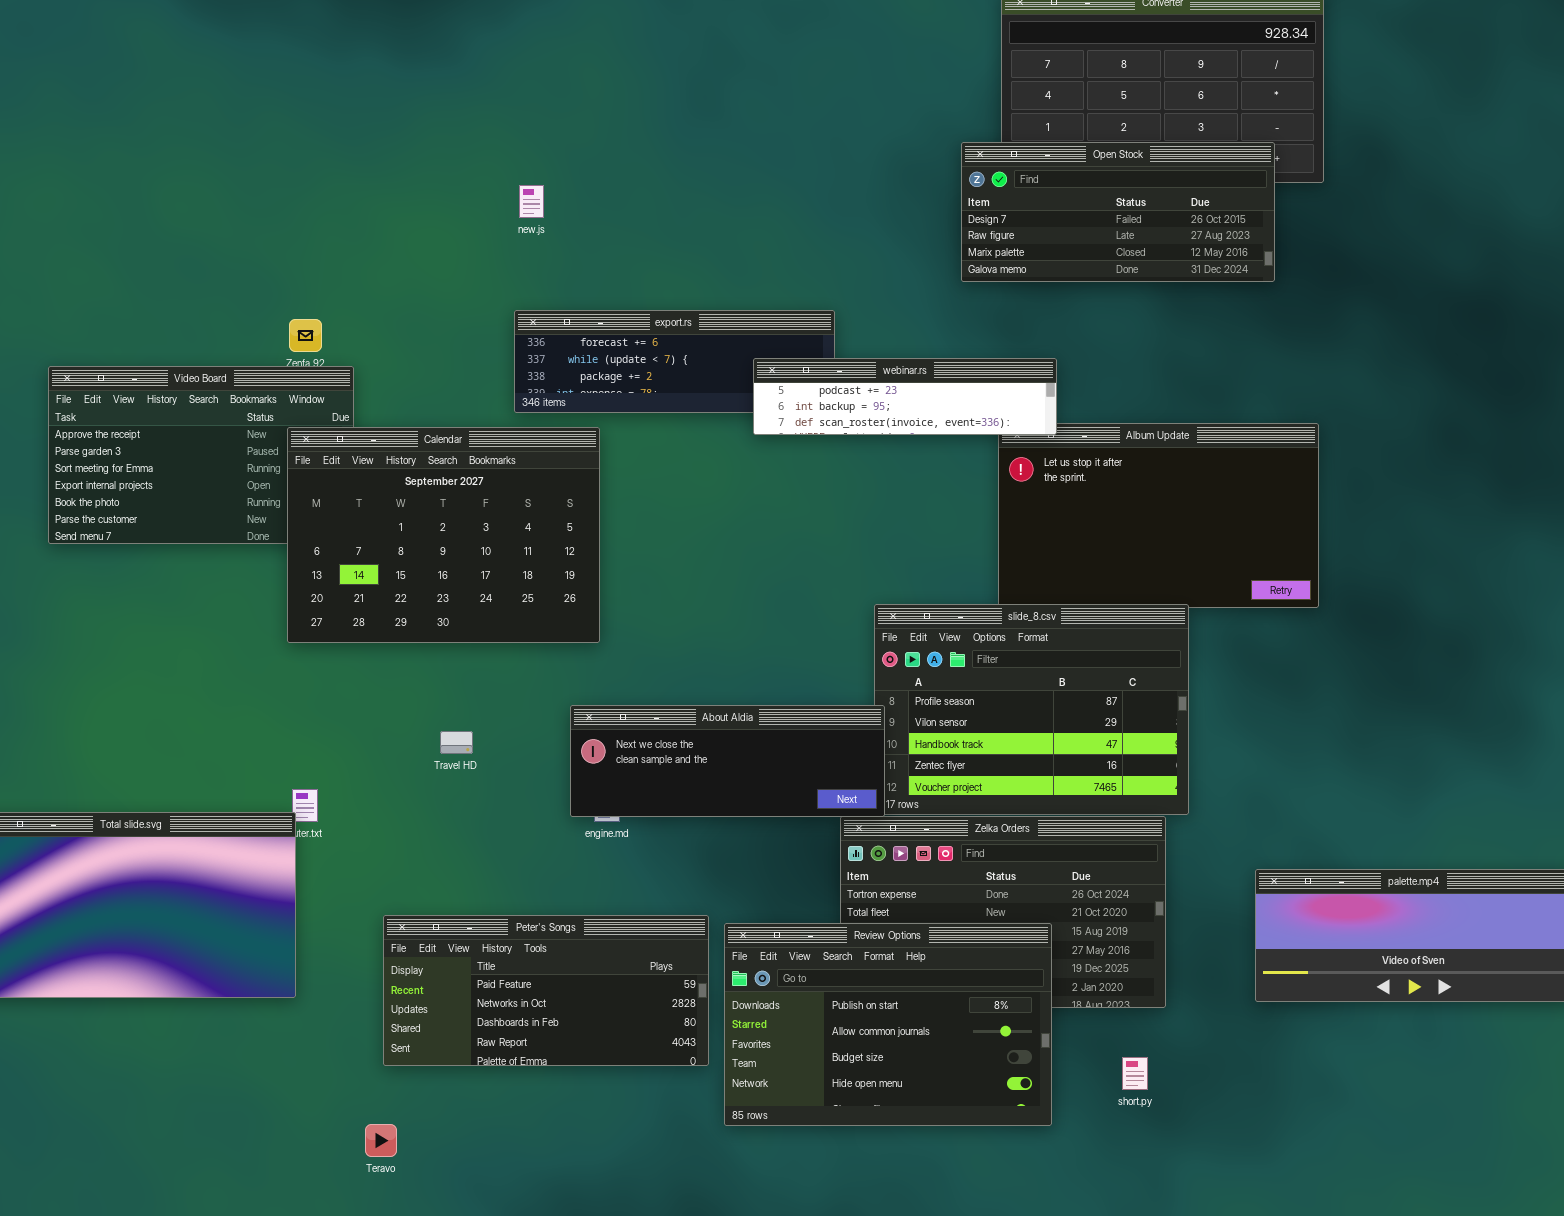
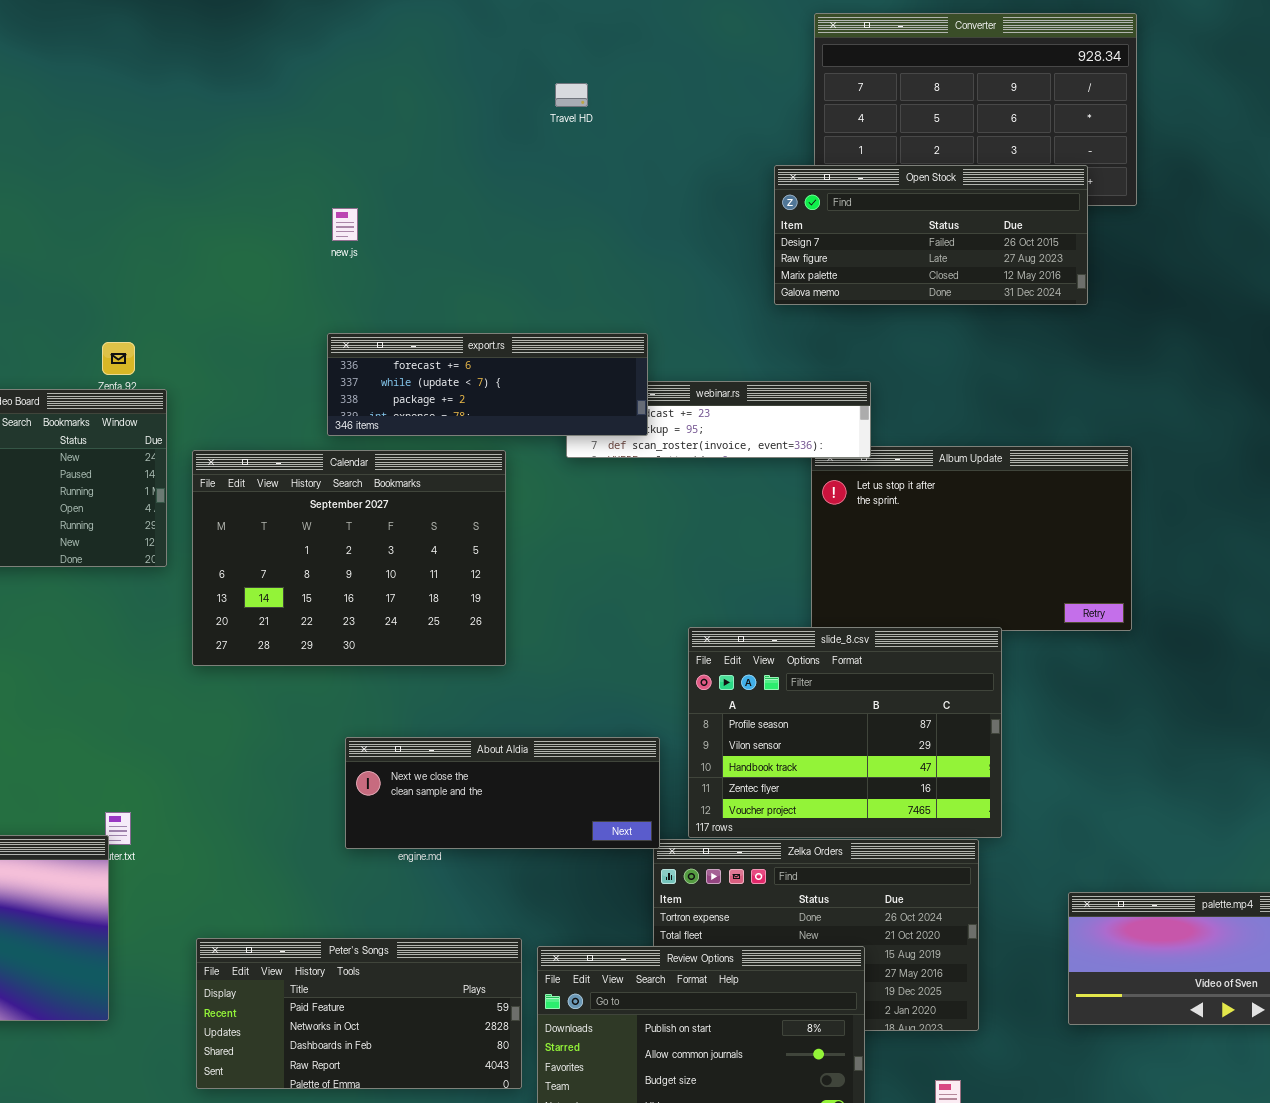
export.rs: [514,310,835,413] -> [327,333,648,436], raised
Calendar: [287,427,600,643] -> [192,450,506,666], moved
About Aldia: [570,705,885,817] -> [345,737,660,849], moved
Travel HD: [440,731,473,754] -> [555,83,588,107], moved

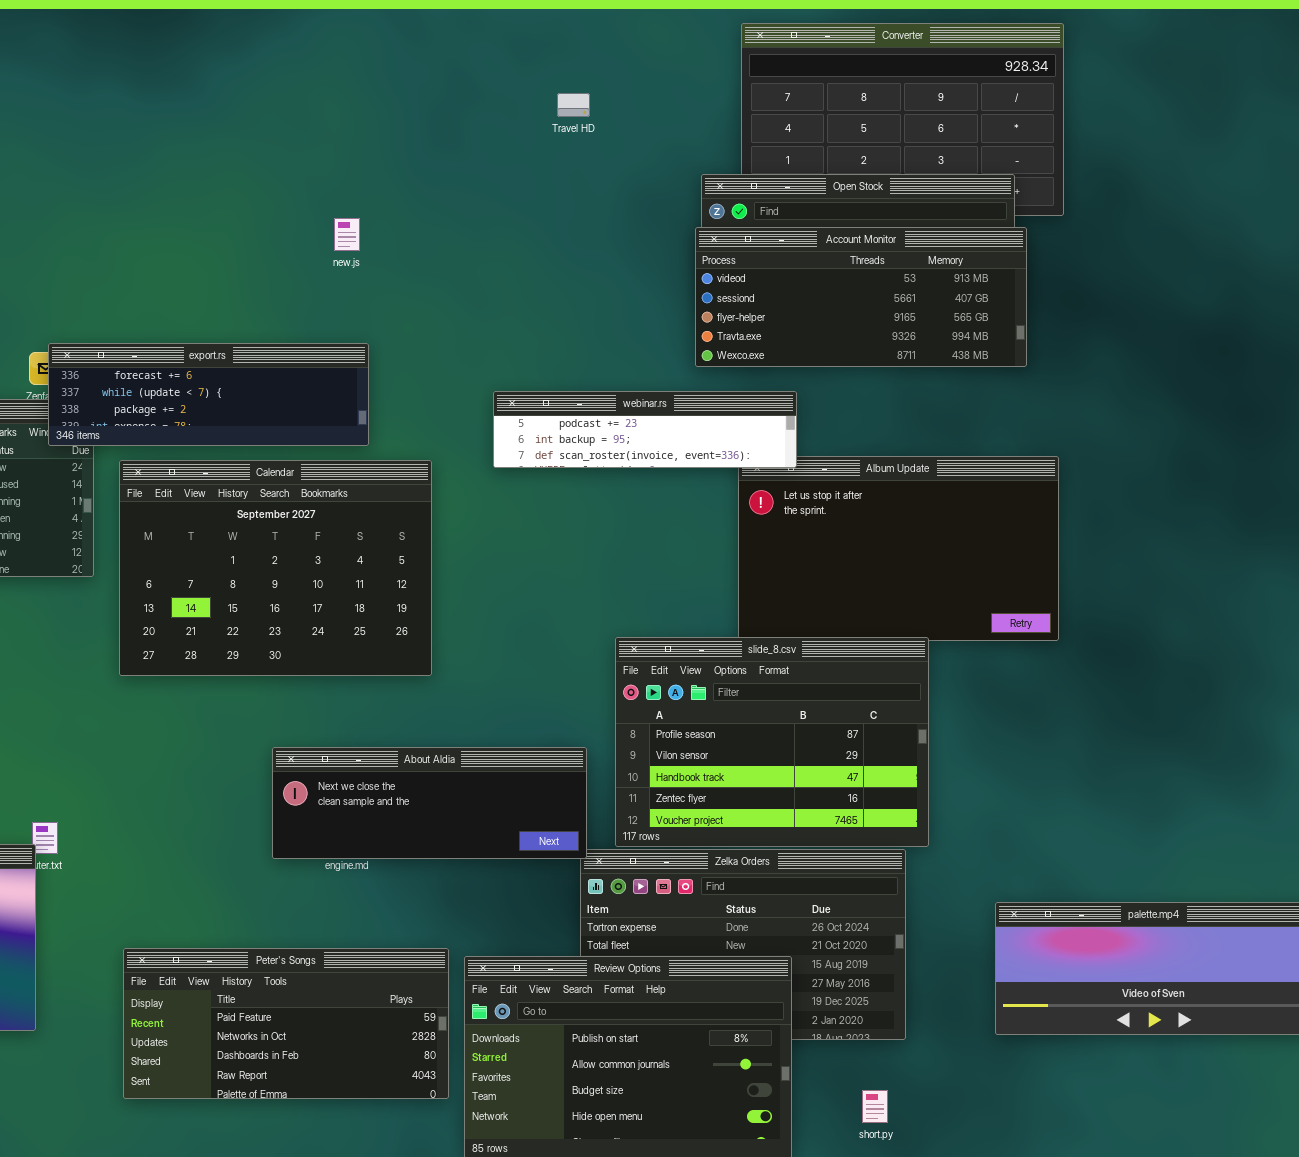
Travel HD: [555,83,588,107] -> [557,93,590,117], moved
new.js: [332,208,358,241] -> [334,218,360,251], moved
Account Monitor: none -> [695,227,1027,367], opened
export.rs: [327,333,648,436] -> [48,343,369,446], moved

